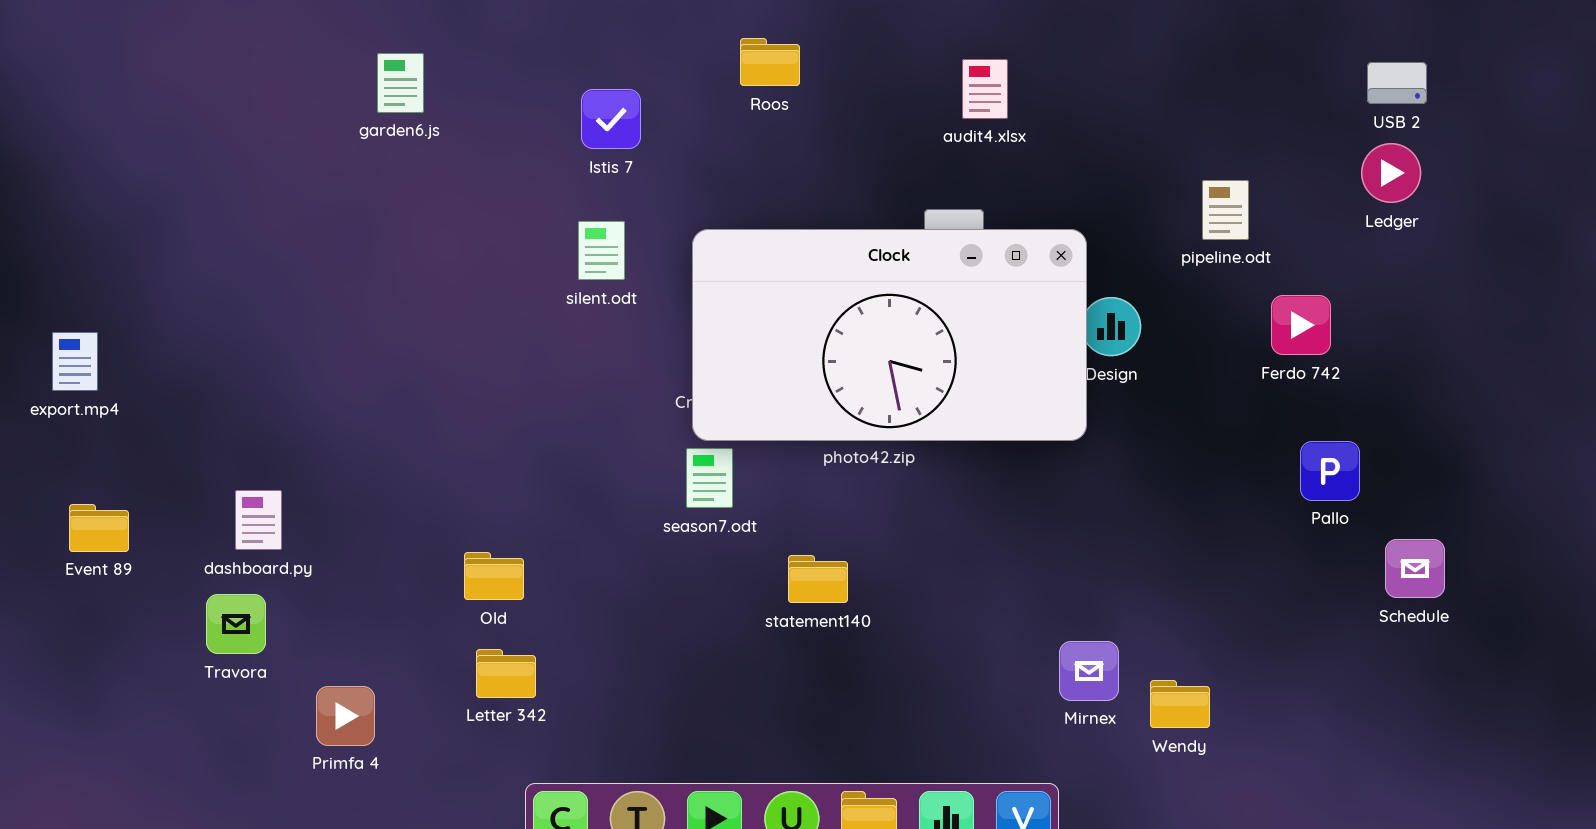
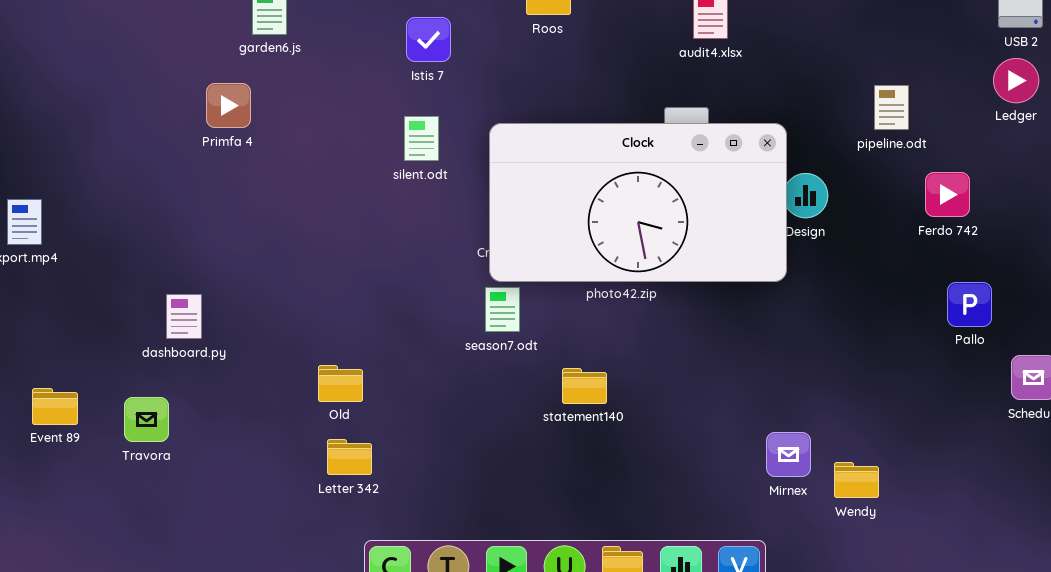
dashboard.py: [235,490,282,550] -> [166,294,202,339], moved
Event 89: [69,504,129,552] -> [32,388,78,425], moved
Primfa 4: [316,686,375,746] -> [206,83,251,128], moved

